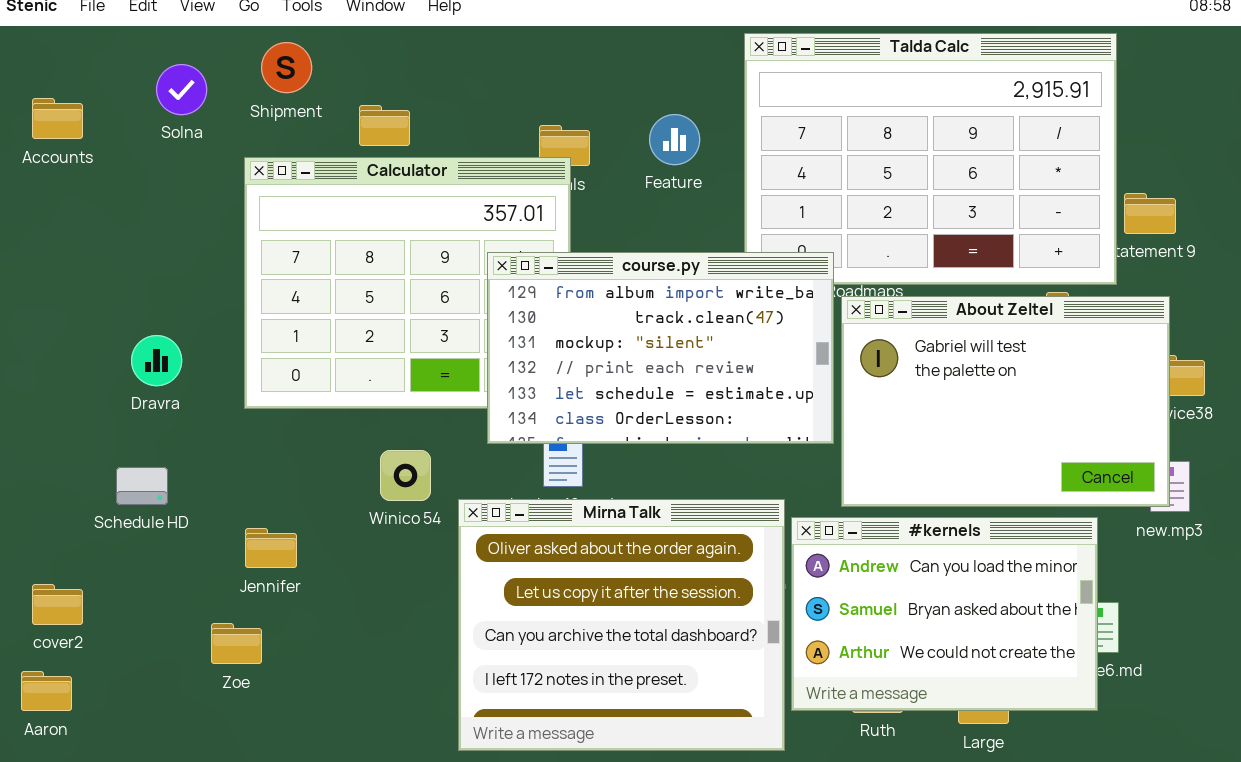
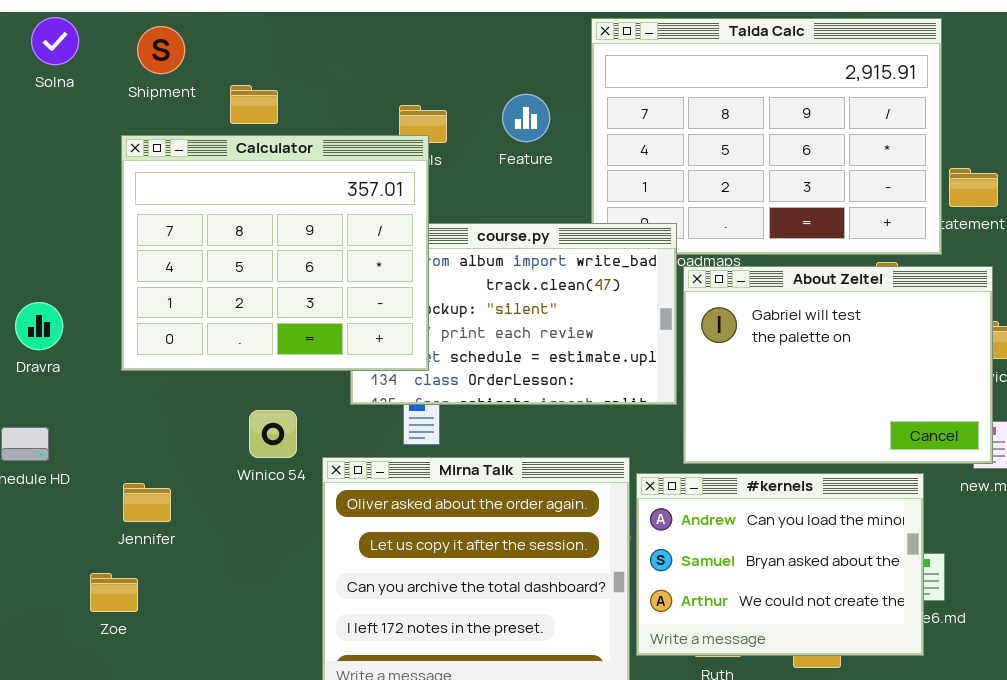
Solna: [156,64,207,115] -> [31,17,79,65], moved
Calculator: [244,157,571,409] -> [121,135,429,371], raised

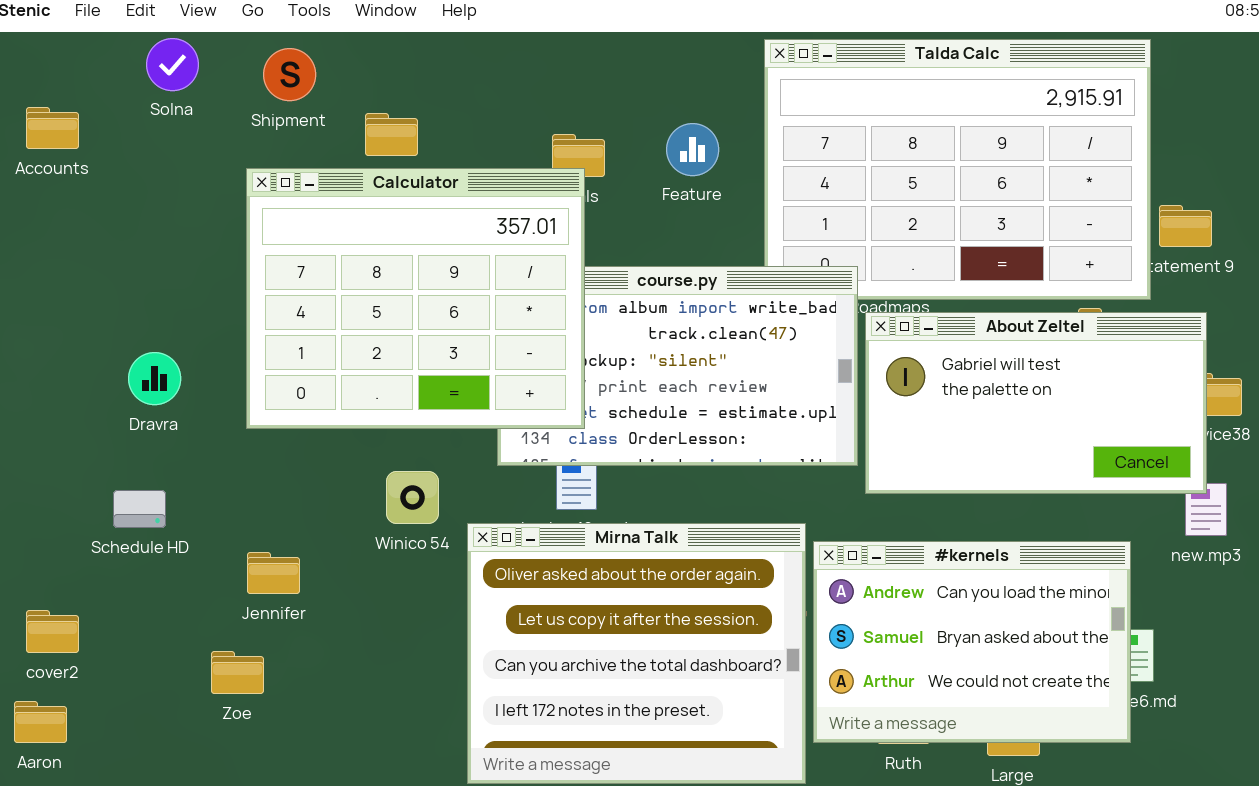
About Zeltel: [683,266,993,464] -> [865,312,1207,494], resized

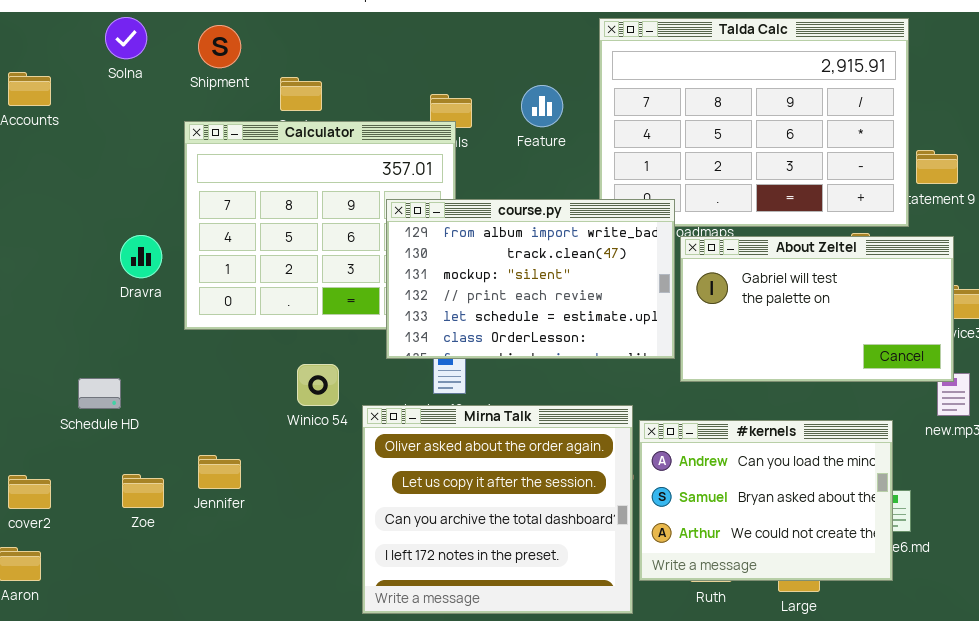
course.py: [497,266,858,466] -> [386,199,675,359], raised
Dravra: [128,352,181,405] -> [120,235,162,278], moved
Jennifer: [247,552,300,594] -> [198,455,241,489], moved
Zoe: [211,651,264,694] -> [122,474,164,508], moved

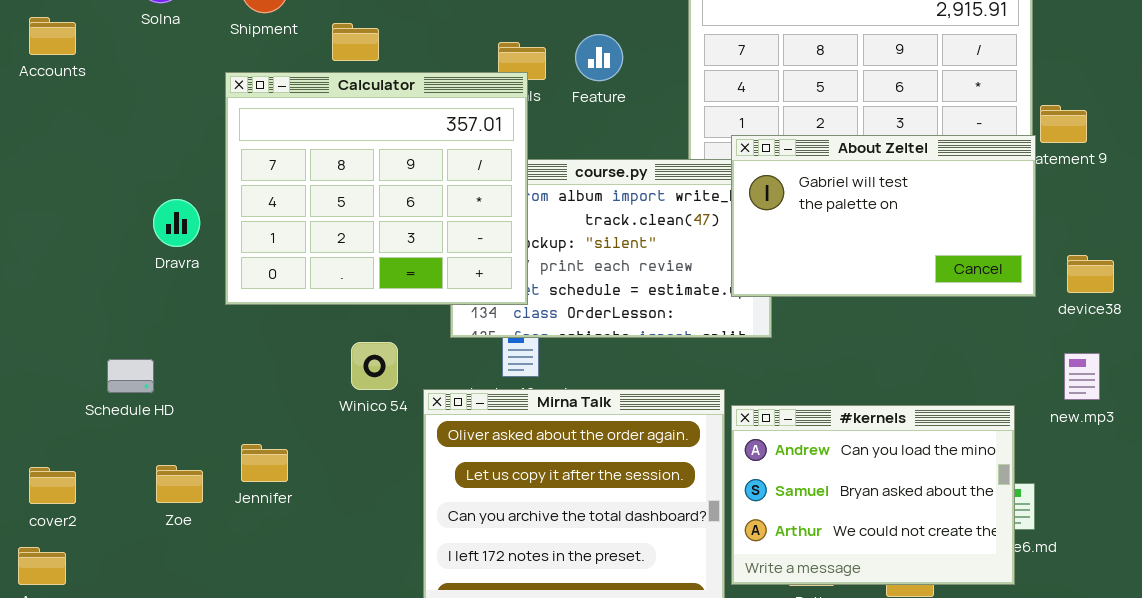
Feature: [521,85,563,127] -> [575,34,623,81], moved
Calculator: [184,121,456,330] -> [225,72,528,305], raised
About Zeltel: [680,236,954,382] -> [731,135,1036,297], moved

